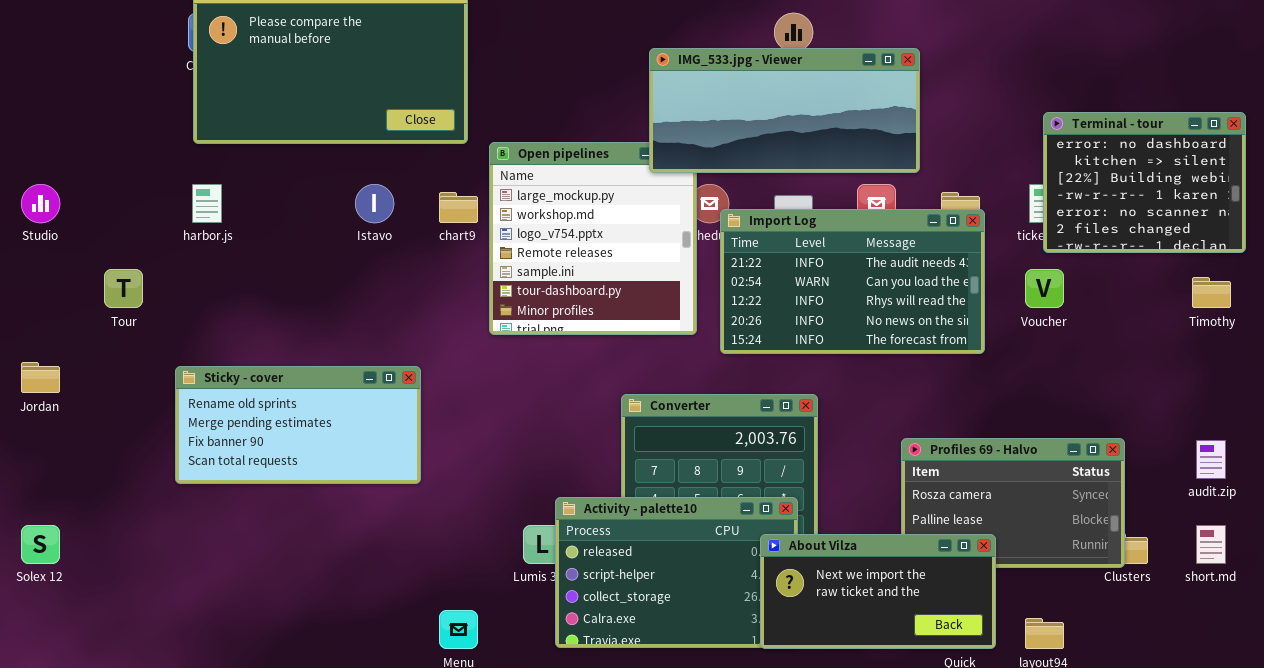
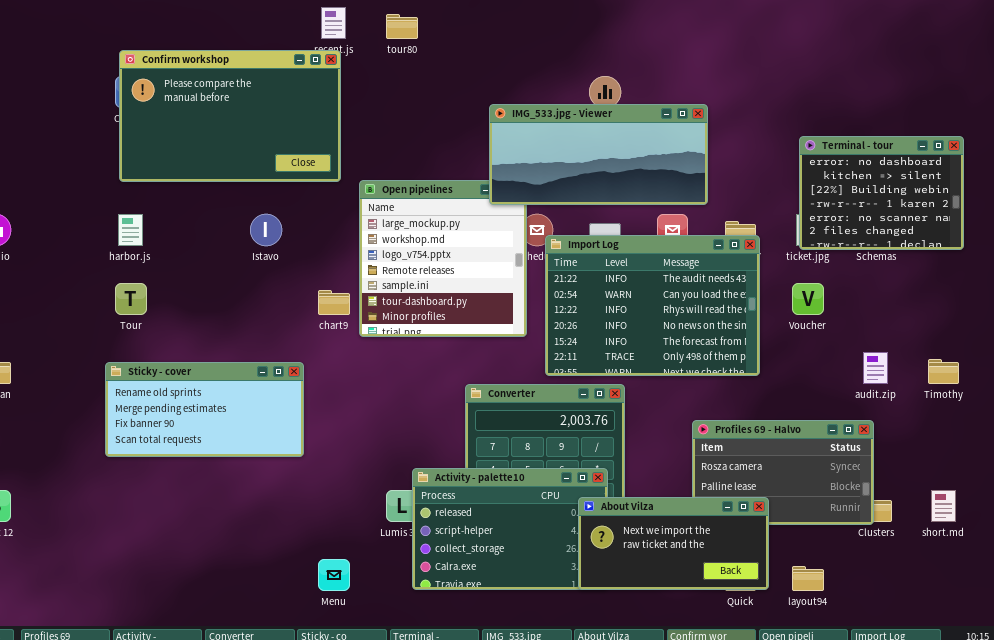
Terminal - tour: [1043,112,1246,253] -> [799,136,964,250], moved
chart9: [439,192,478,223] -> [318,290,350,315], moved
Import Log: [720,209,985,354] -> [545,235,760,376], resized
Tour: [104,269,143,308] -> [115,283,147,315], moved
Timothy: [1192,277,1231,308] -> [928,359,959,384], moved
audit.zip: [1196,440,1226,479] -> [863,352,888,384], moved

